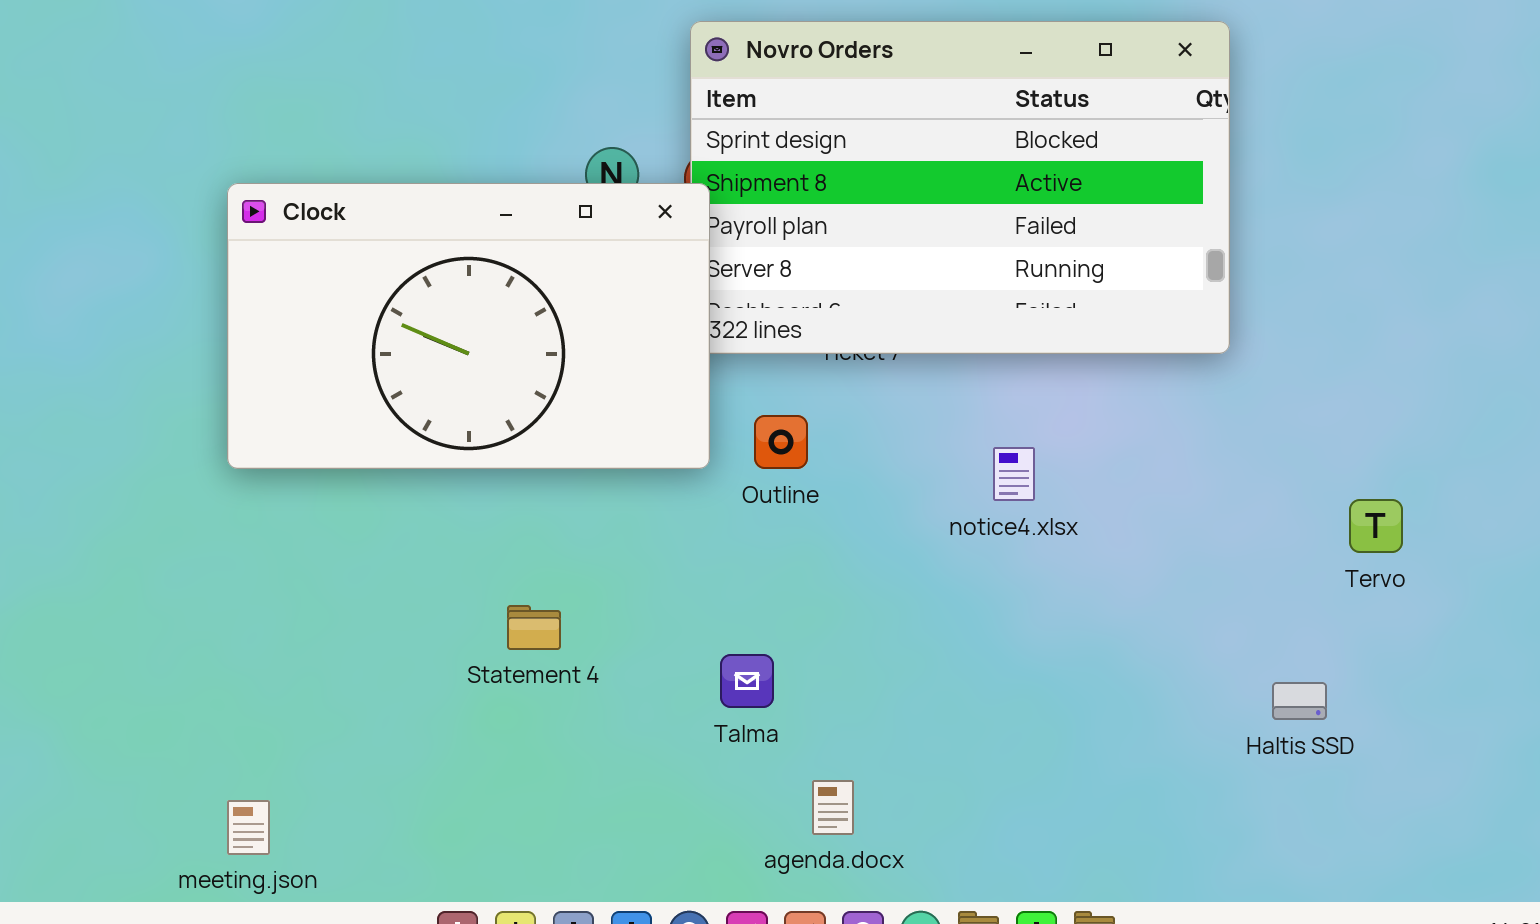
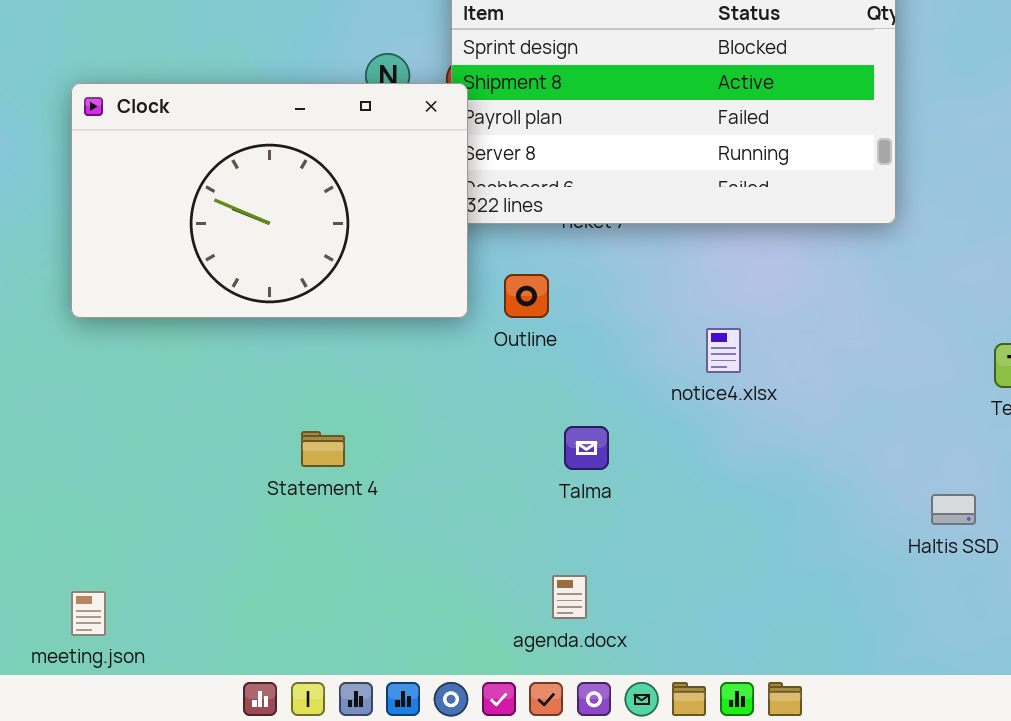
notice4.xlsx: [993,447,1035,501] -> [706,328,741,373], moved
Talma: [720,654,774,708] -> [564,426,609,470], moved

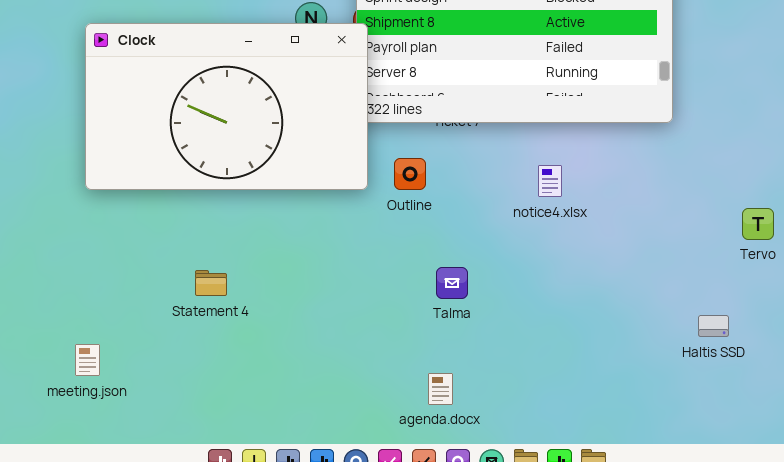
notice4.xlsx: [706,328,741,373] -> [538,165,562,197], moved
Statement 4: [301,431,345,467] -> [195,270,227,296], moved
meeting.json: [71,591,106,636] -> [75,344,100,376], moved

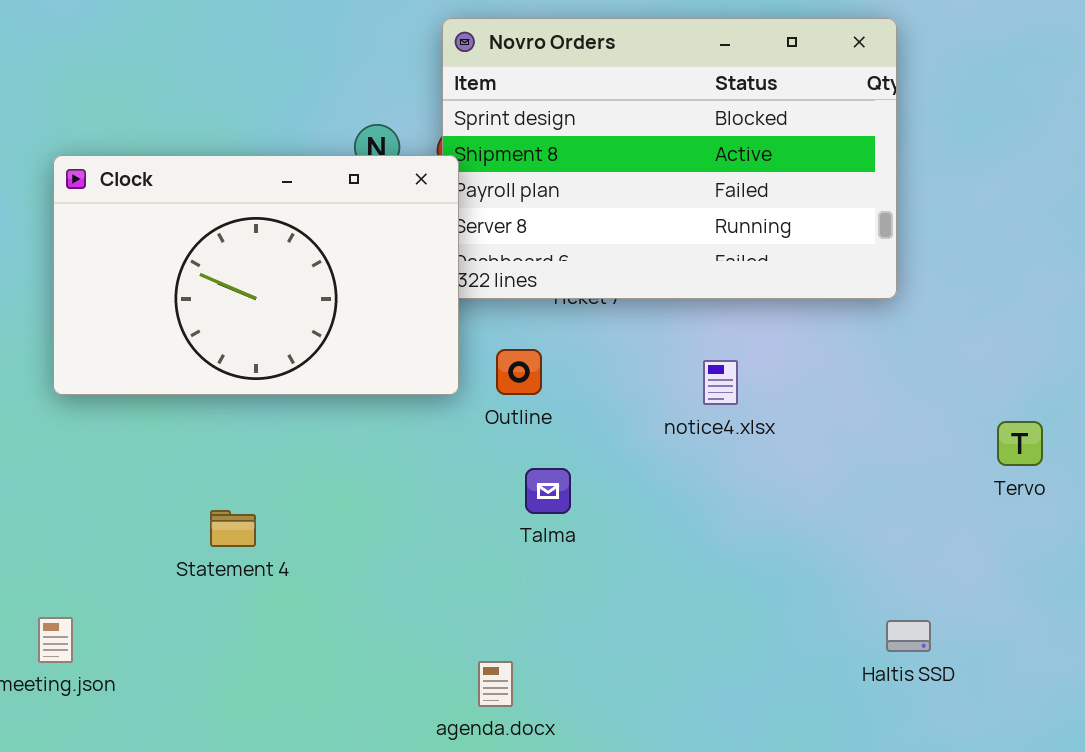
Talma: [436,267,468,299] -> [525,468,571,514], moved
Haltis SSD: [698,315,729,337] -> [886,620,931,652], moved
agenda.docx: [428,373,453,405] -> [478,661,513,707], moved

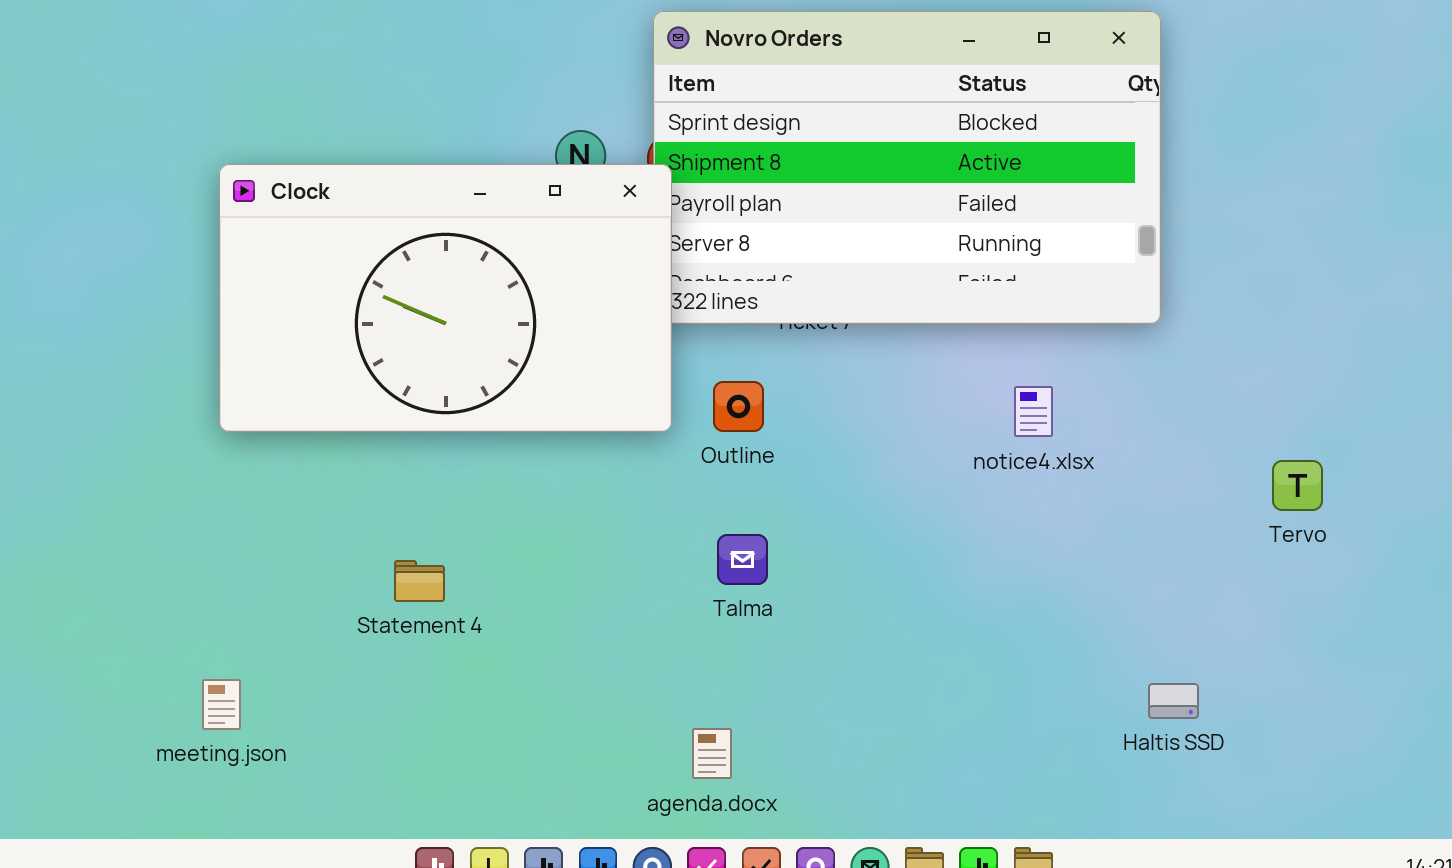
notice4.xlsx: [703,360,738,405] -> [1014,386,1053,437], moved
Talma: [525,468,571,514] -> [717,534,768,585], moved

